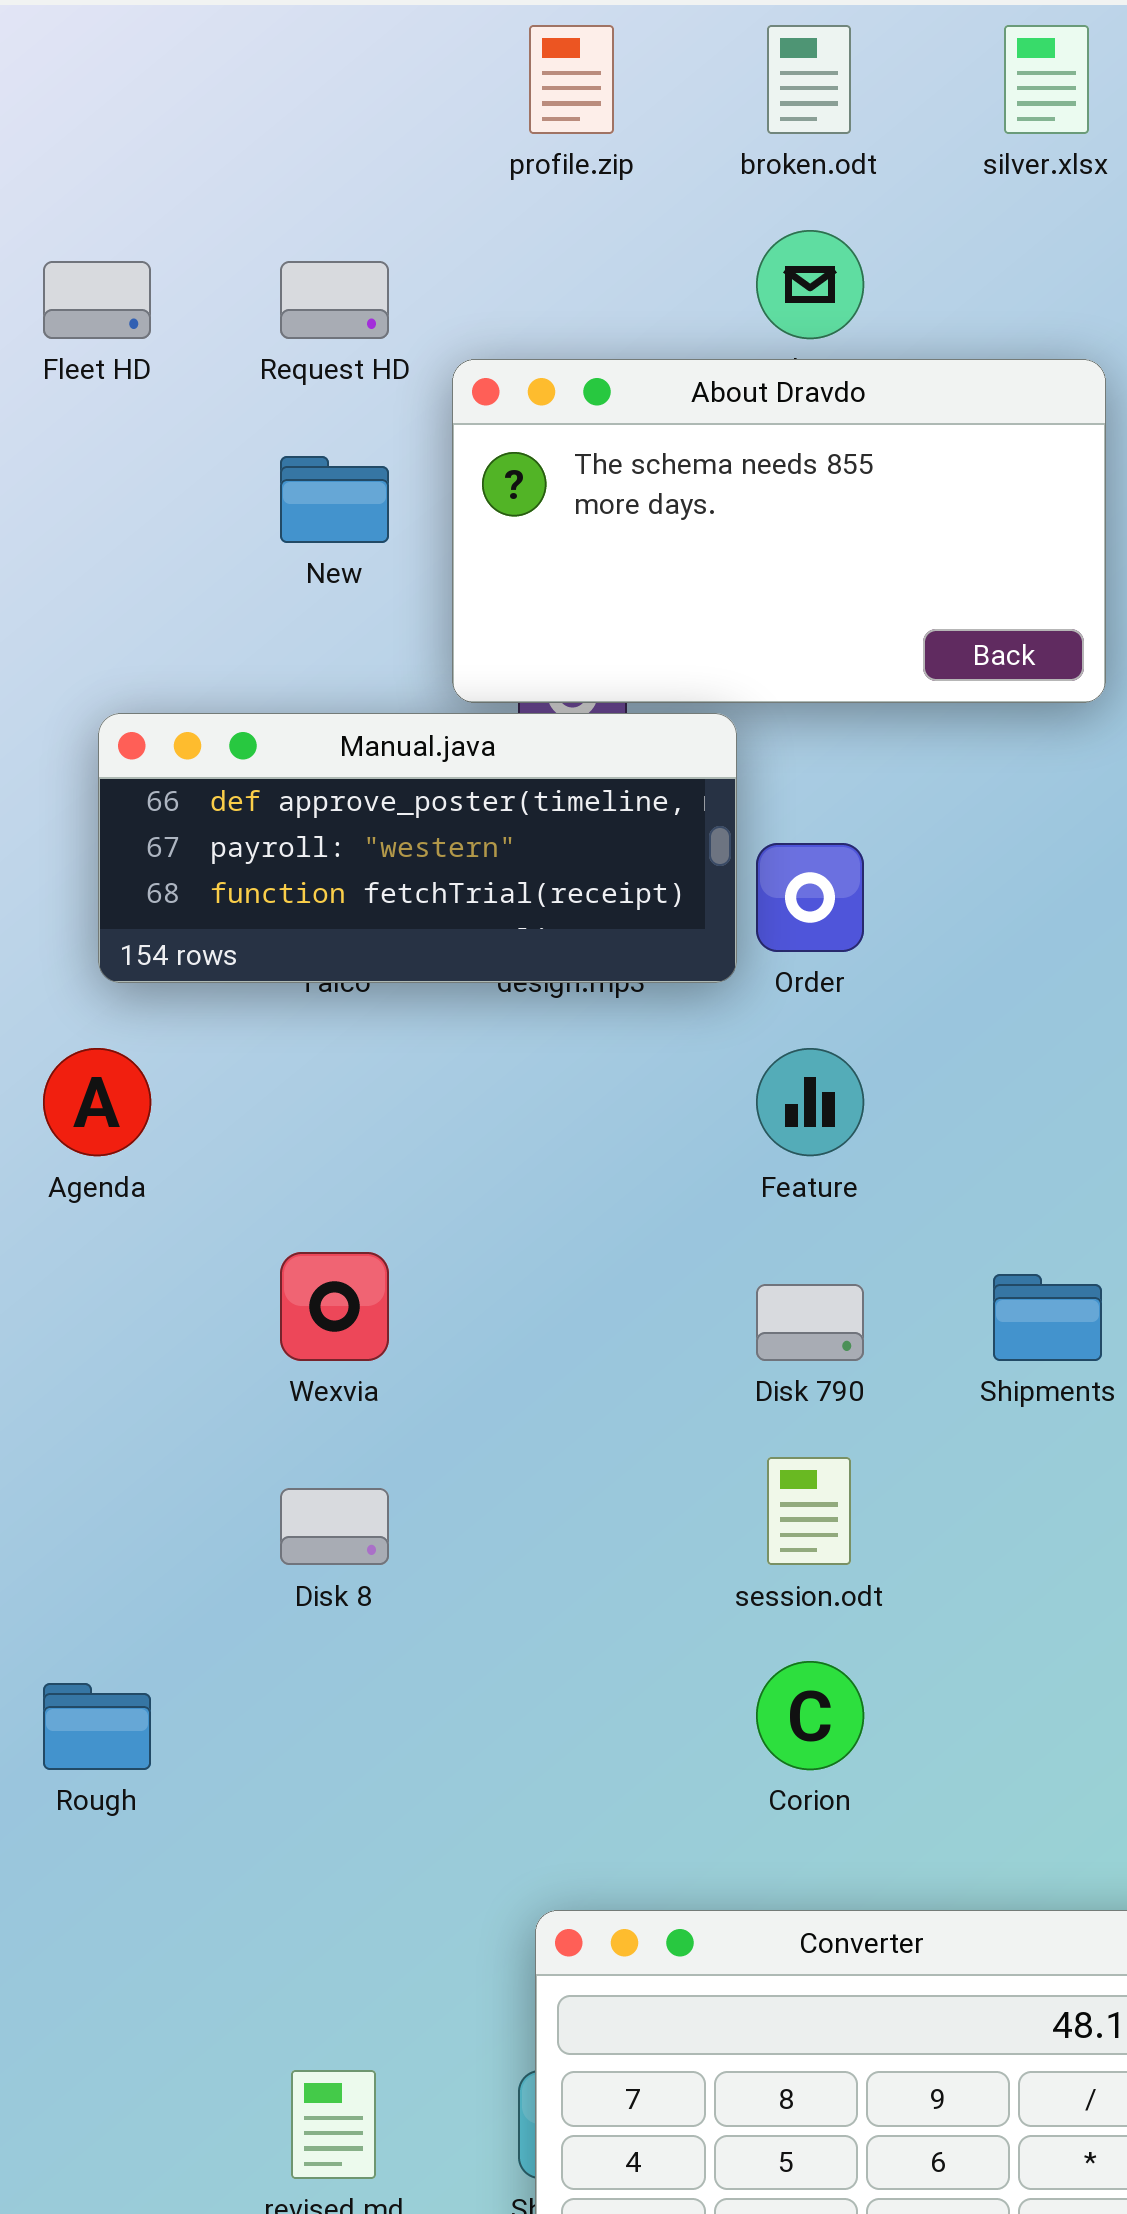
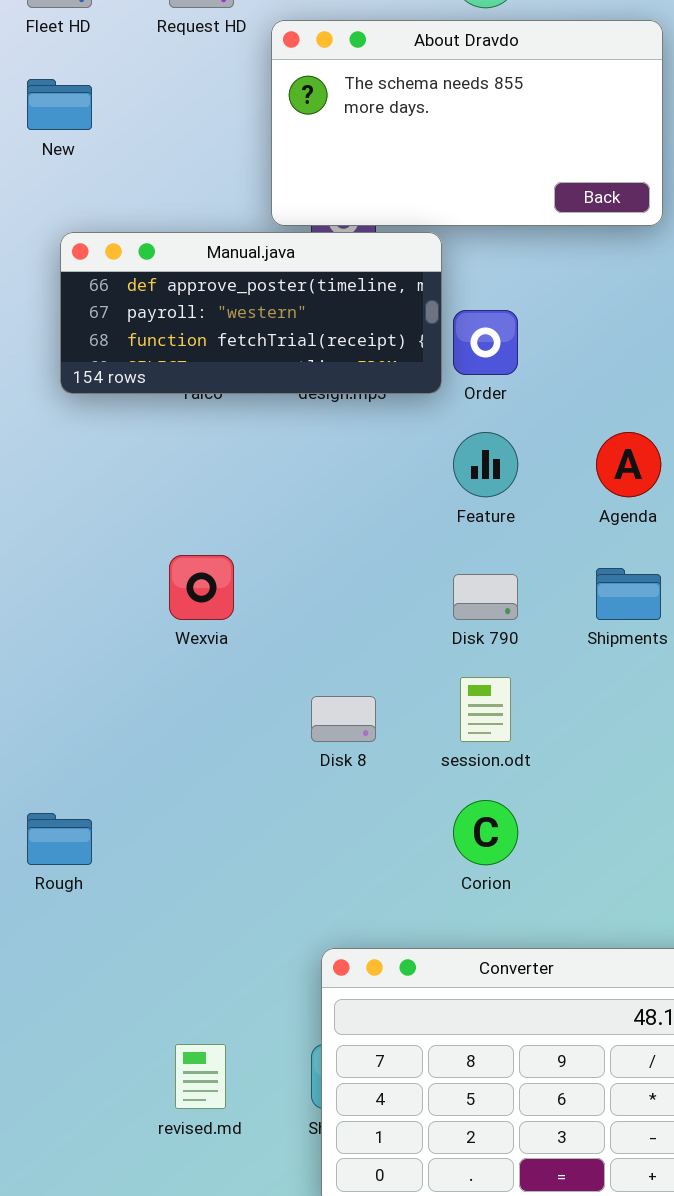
New: [280,456,389,543] -> [27,79,92,130], moved
Agenda: [43,1048,151,1156] -> [596,432,661,497], moved
Disk 8: [280,1488,389,1565] -> [311,696,376,742], moved

